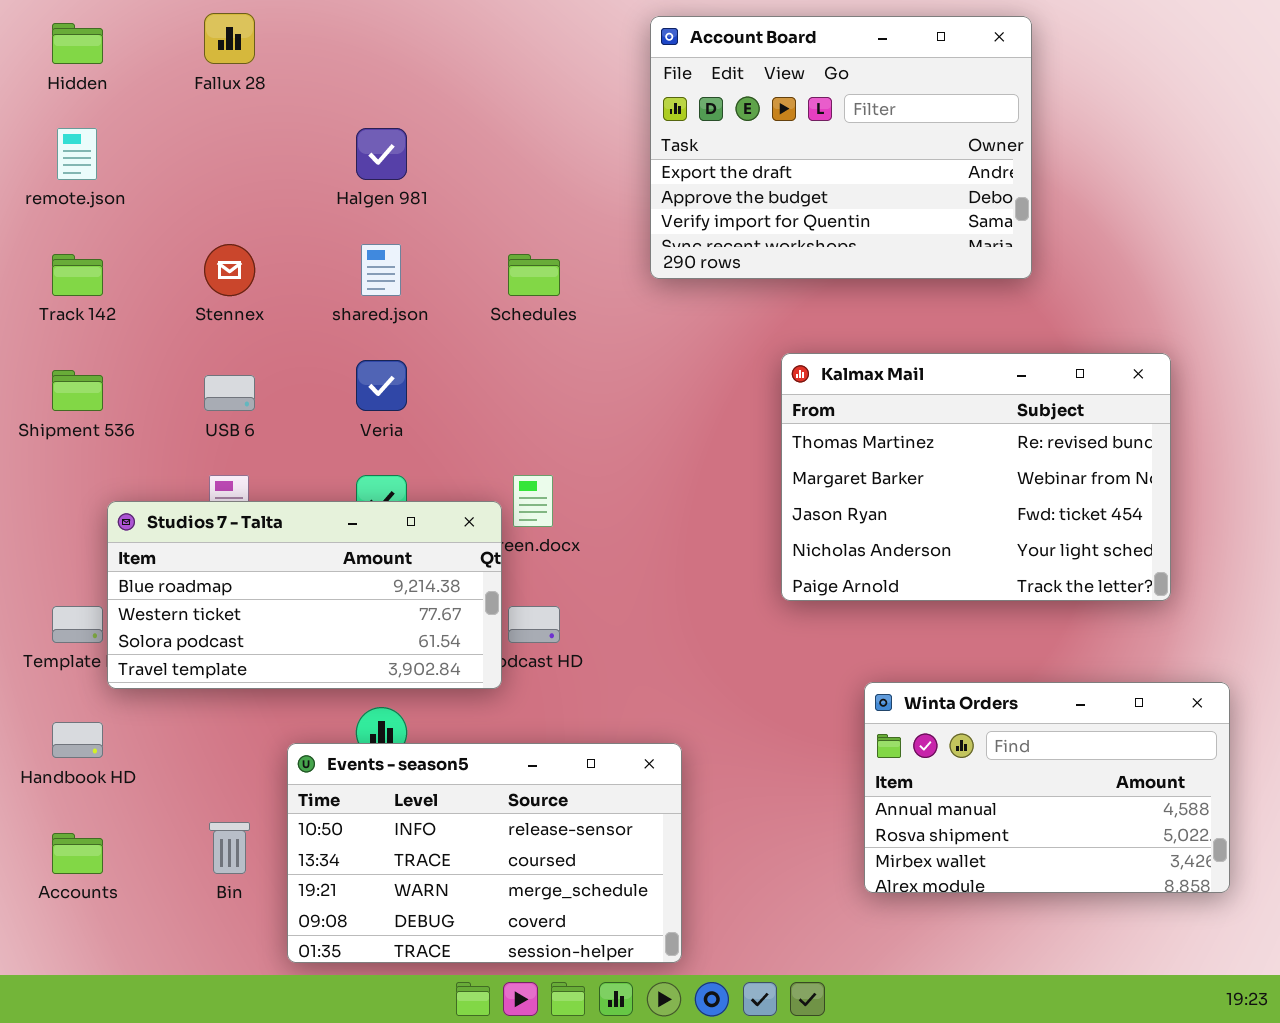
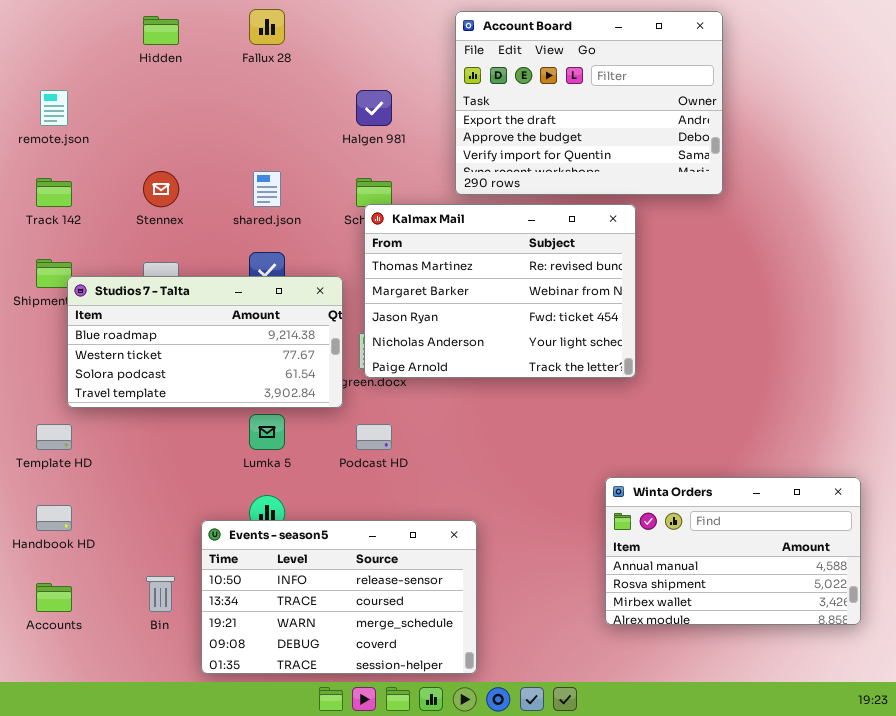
Fallux 28: [204,13,255,64] -> [249,9,285,45], moved
Hidden: [52,23,103,64] -> [143,16,179,45], moved
Halgen 981: [356,128,407,180] -> [356,90,392,126], moved
Kalmax Mail: [781,353,1171,601] -> [364,204,636,378], moved
Studios 7 - Talta: [107,501,502,689] -> [67,276,343,408], moved

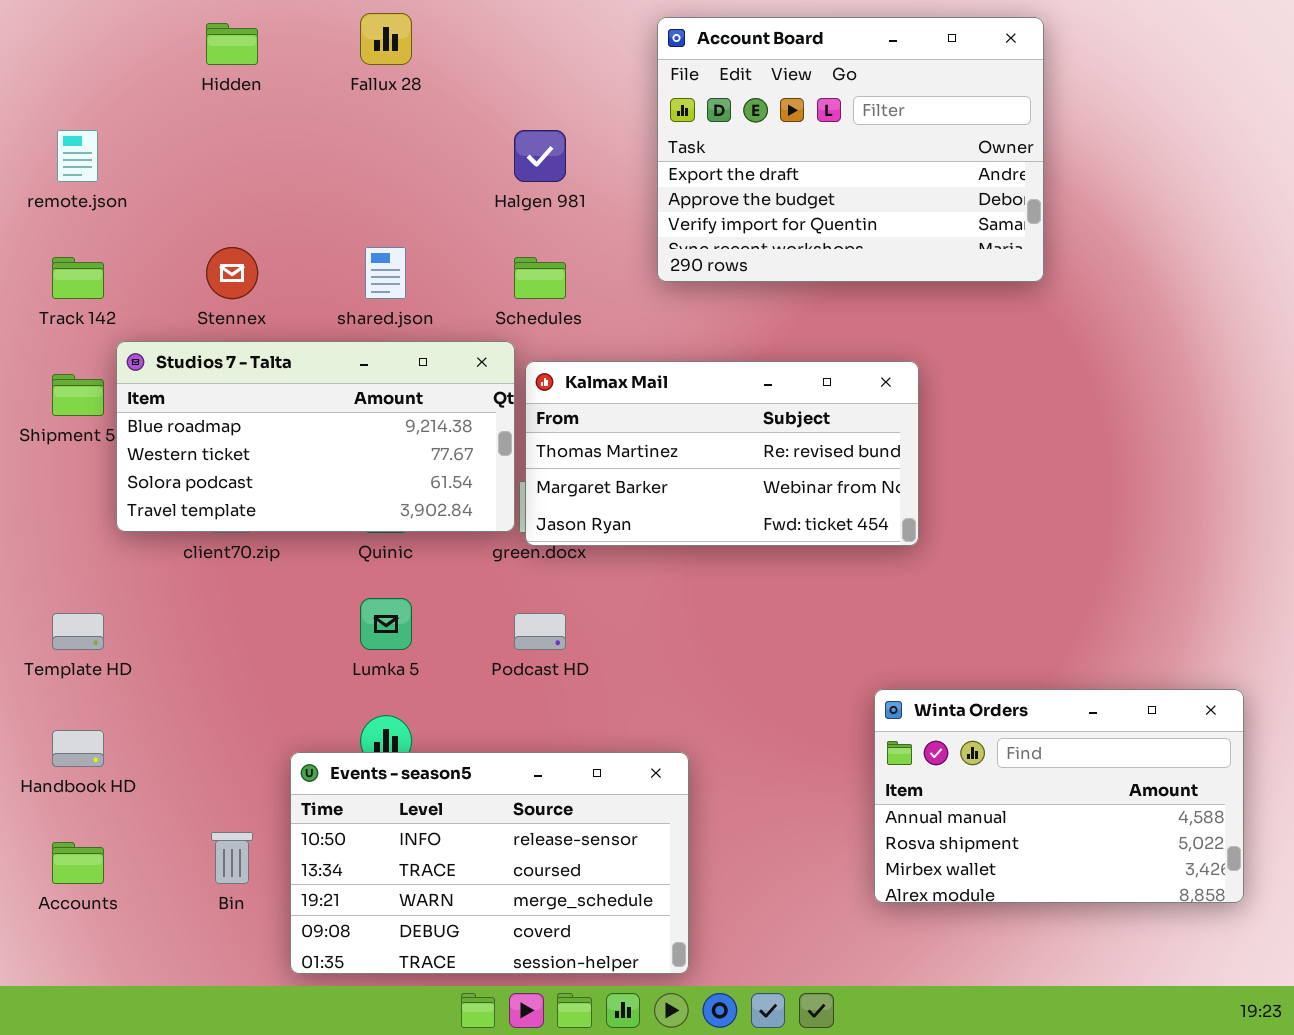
Kalmax Mail: [364,204,636,378] -> [525,361,919,546], resized
Studios 7 - Talta: [67,276,343,408] -> [116,341,515,532], moved

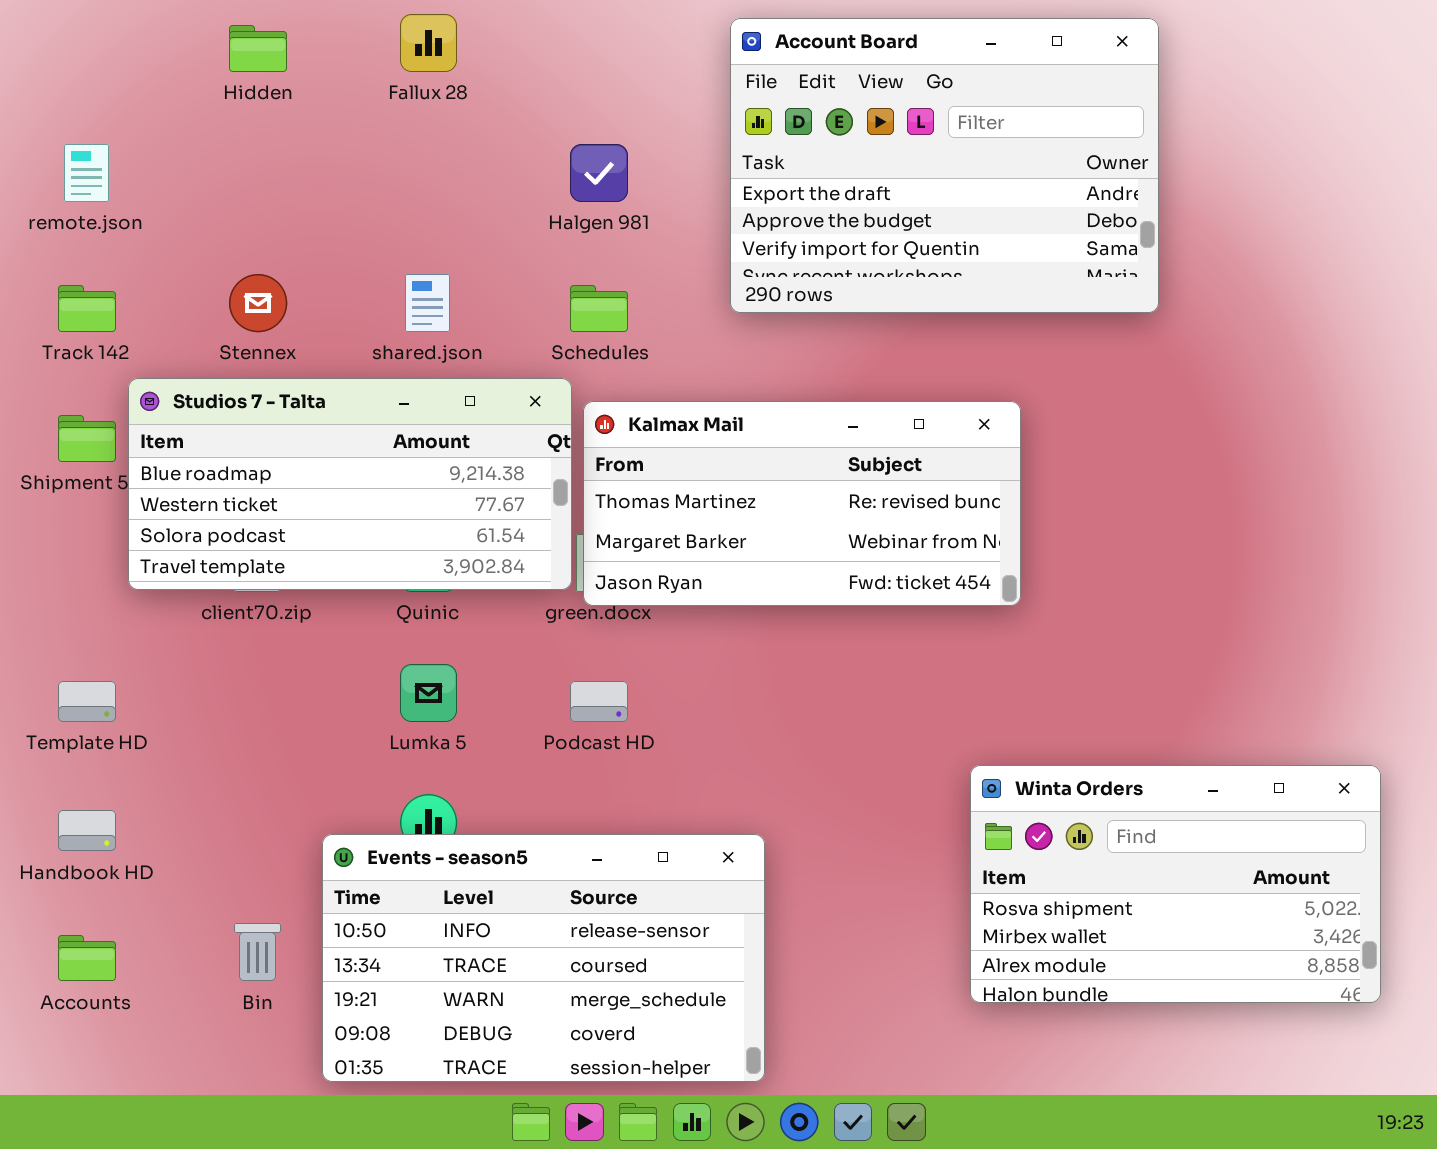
Winta Orders: [874,689,1244,903] -> [970,765,1381,1003], scrolled down 1 row

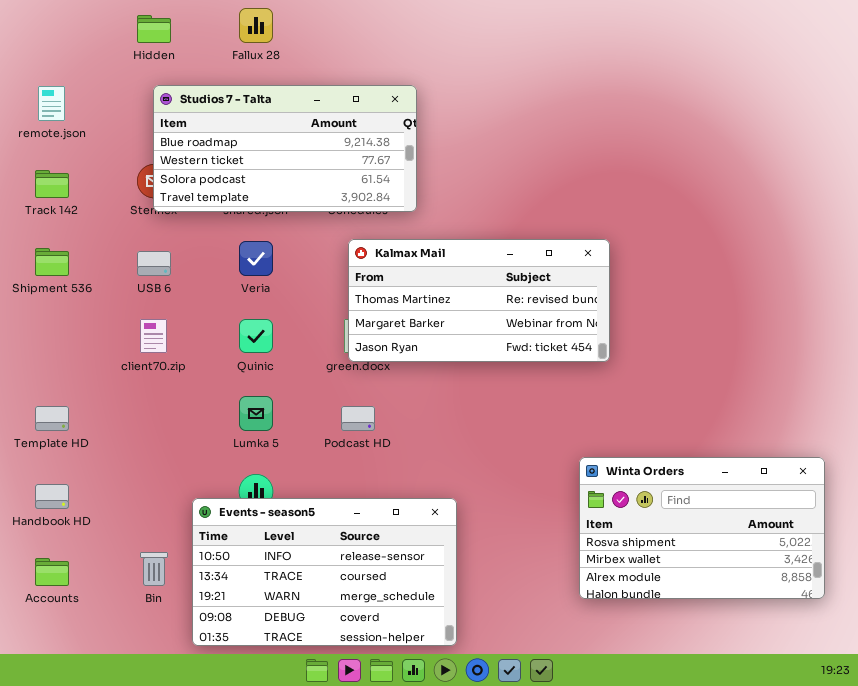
Account Board: [730,18,1159,313] -> none, closed
Studios 7 - Talta: [128,378,572,590] -> [153,85,417,212], moved

